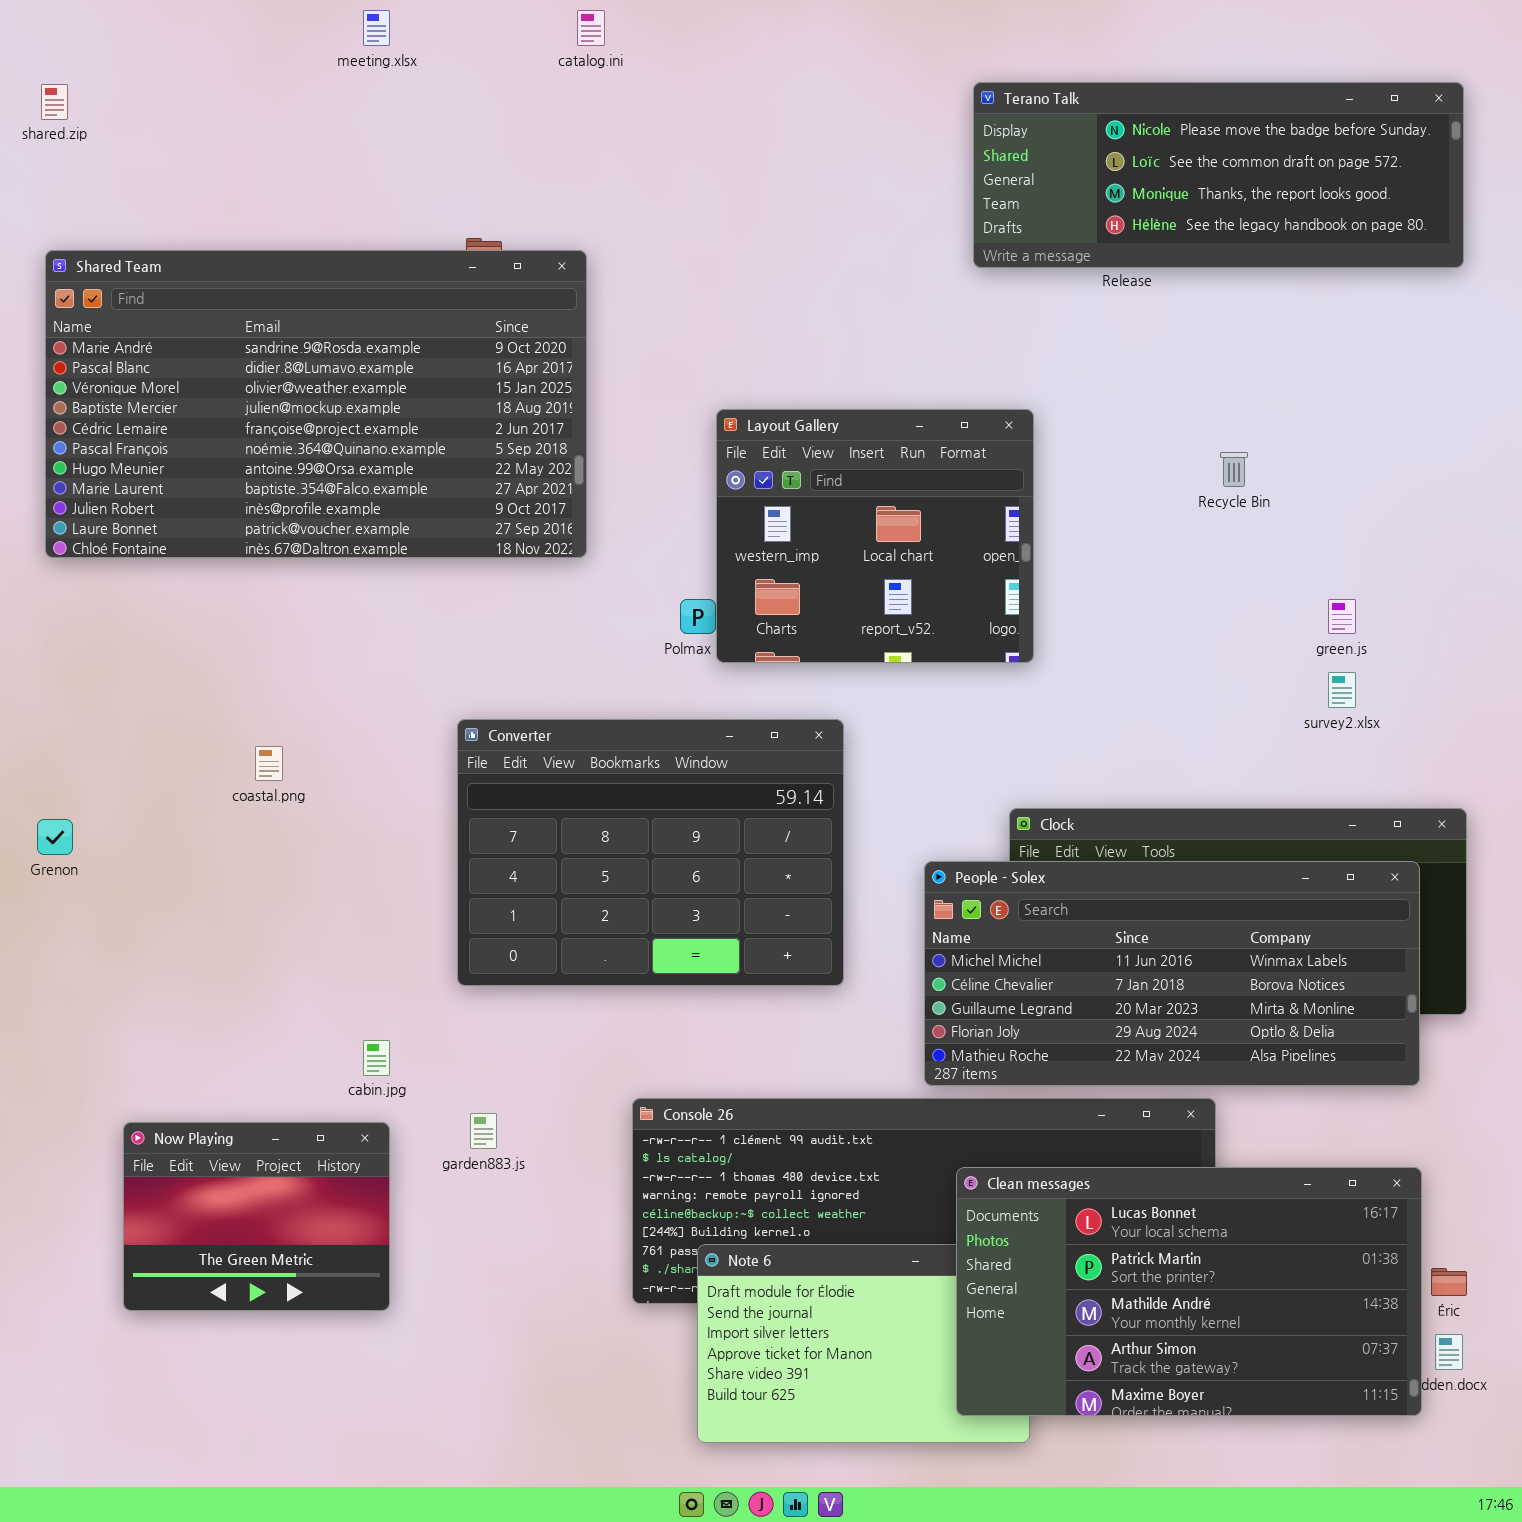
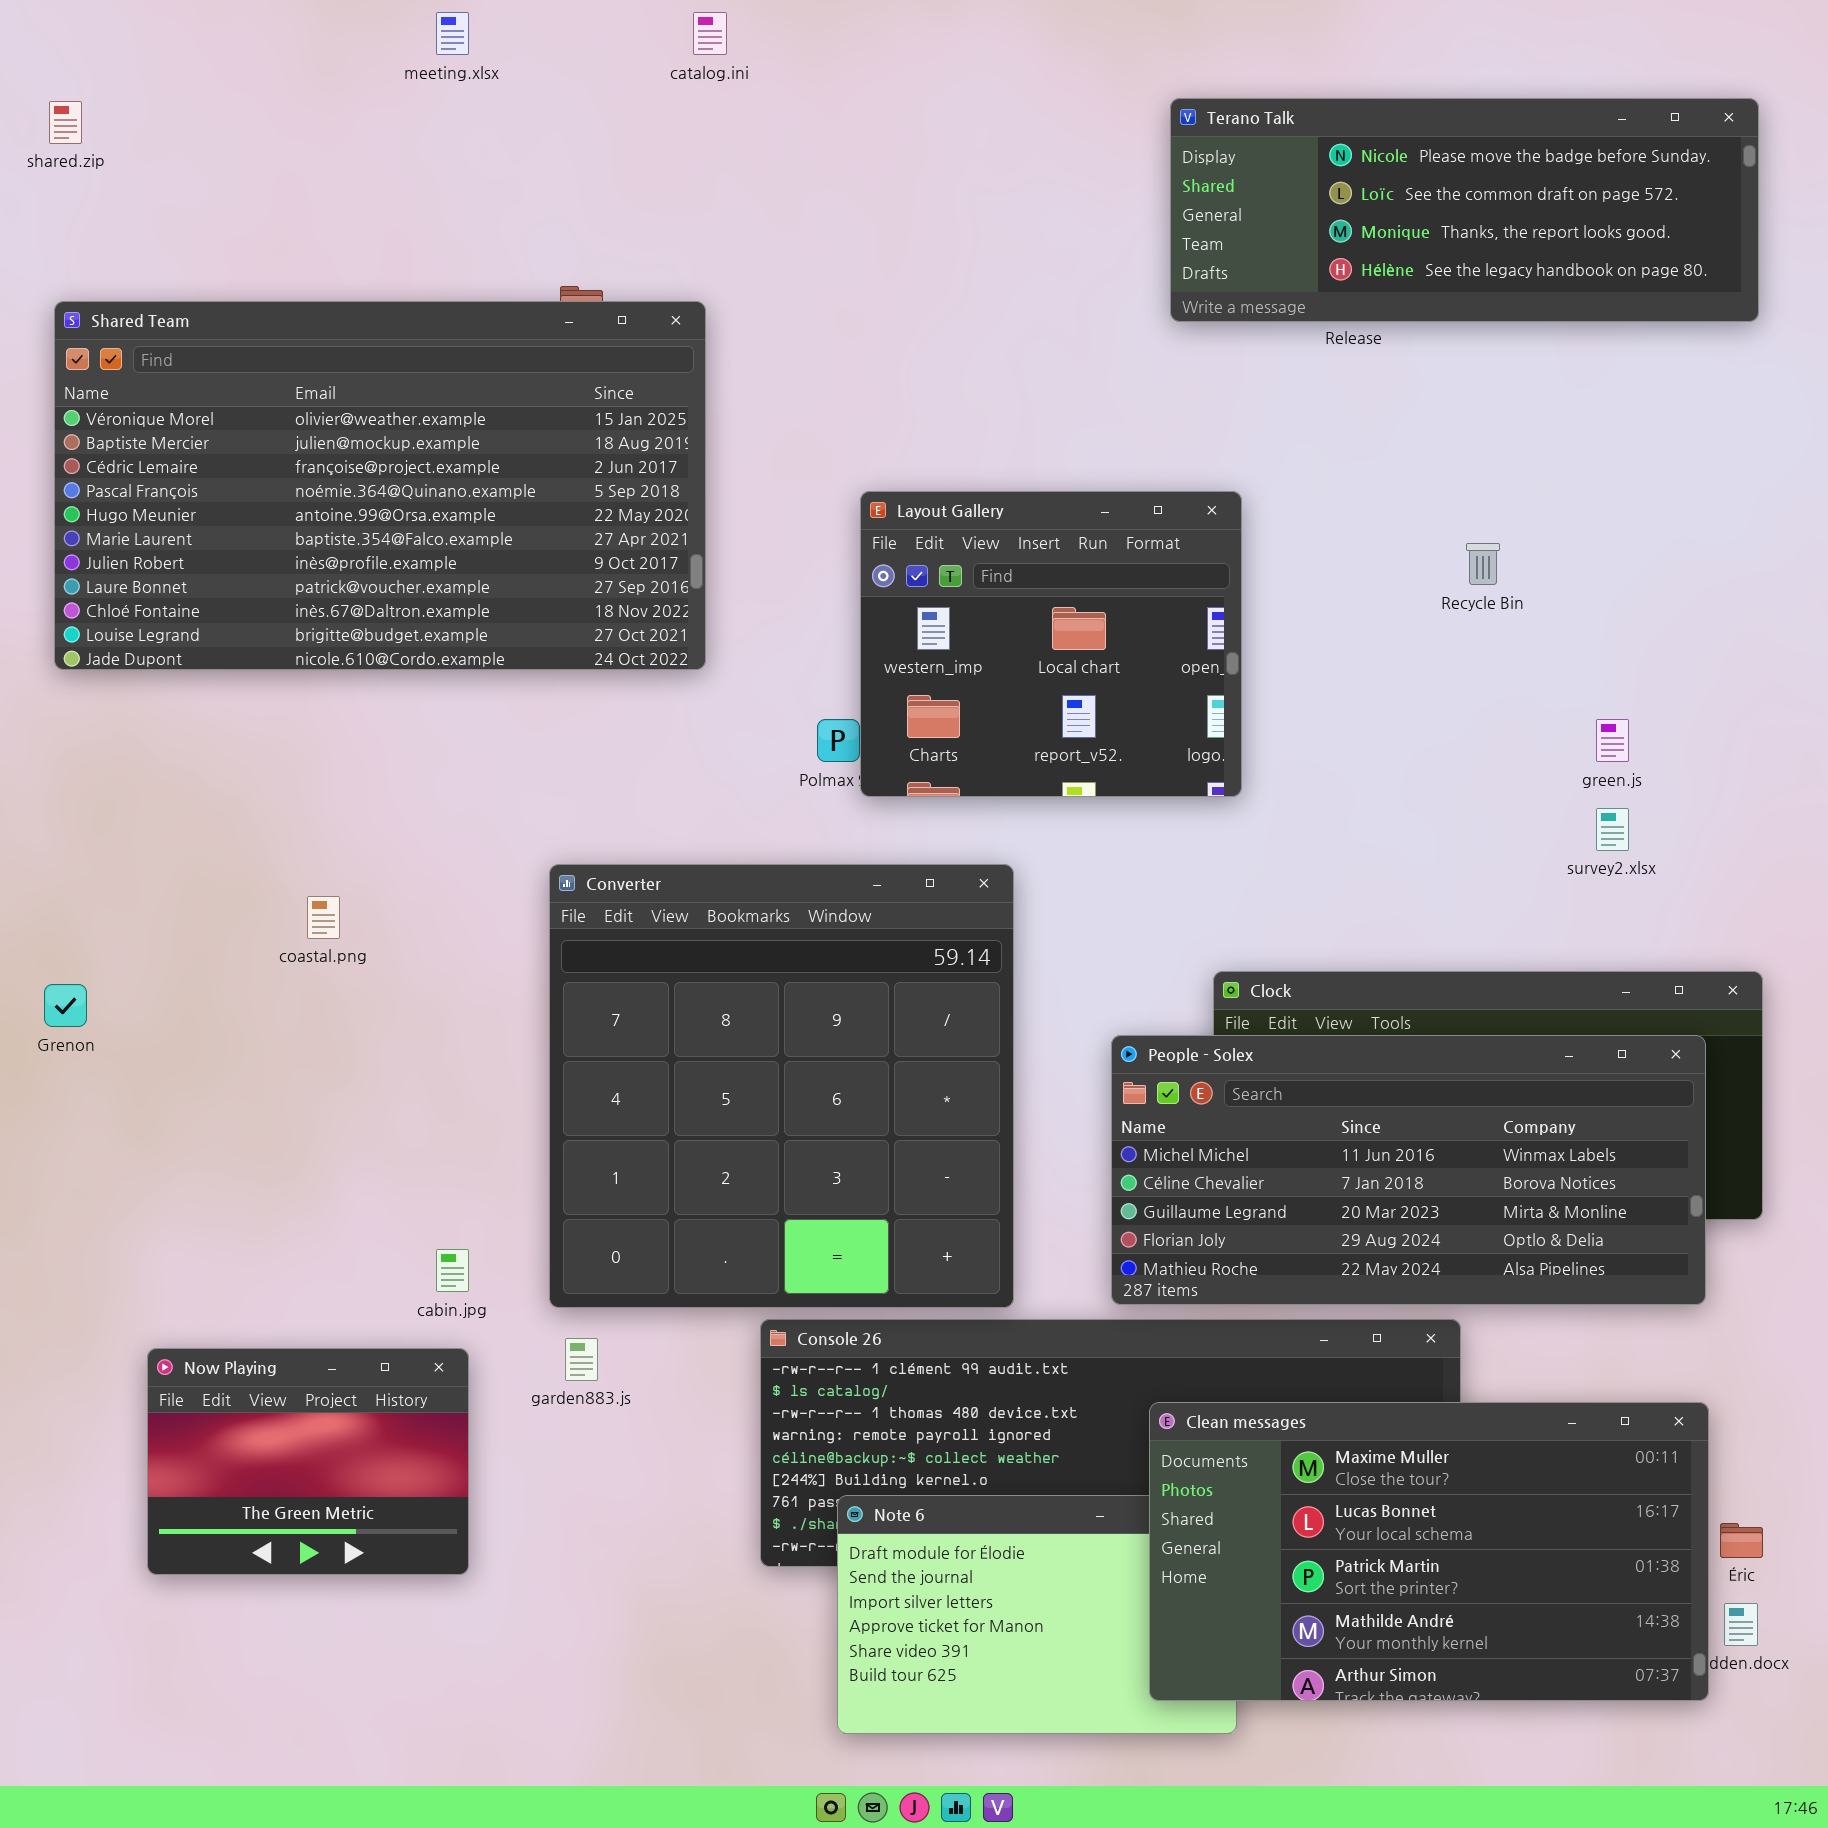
Shared Team: [45,250,587,558] -> [54,301,706,670], scrolled down 2 rows
Converter: [457,719,844,986] -> [549,864,1014,1308], resized
Clean messages: [956,1167,1422,1416] -> [1149,1402,1709,1701], scrolled up 1 row

